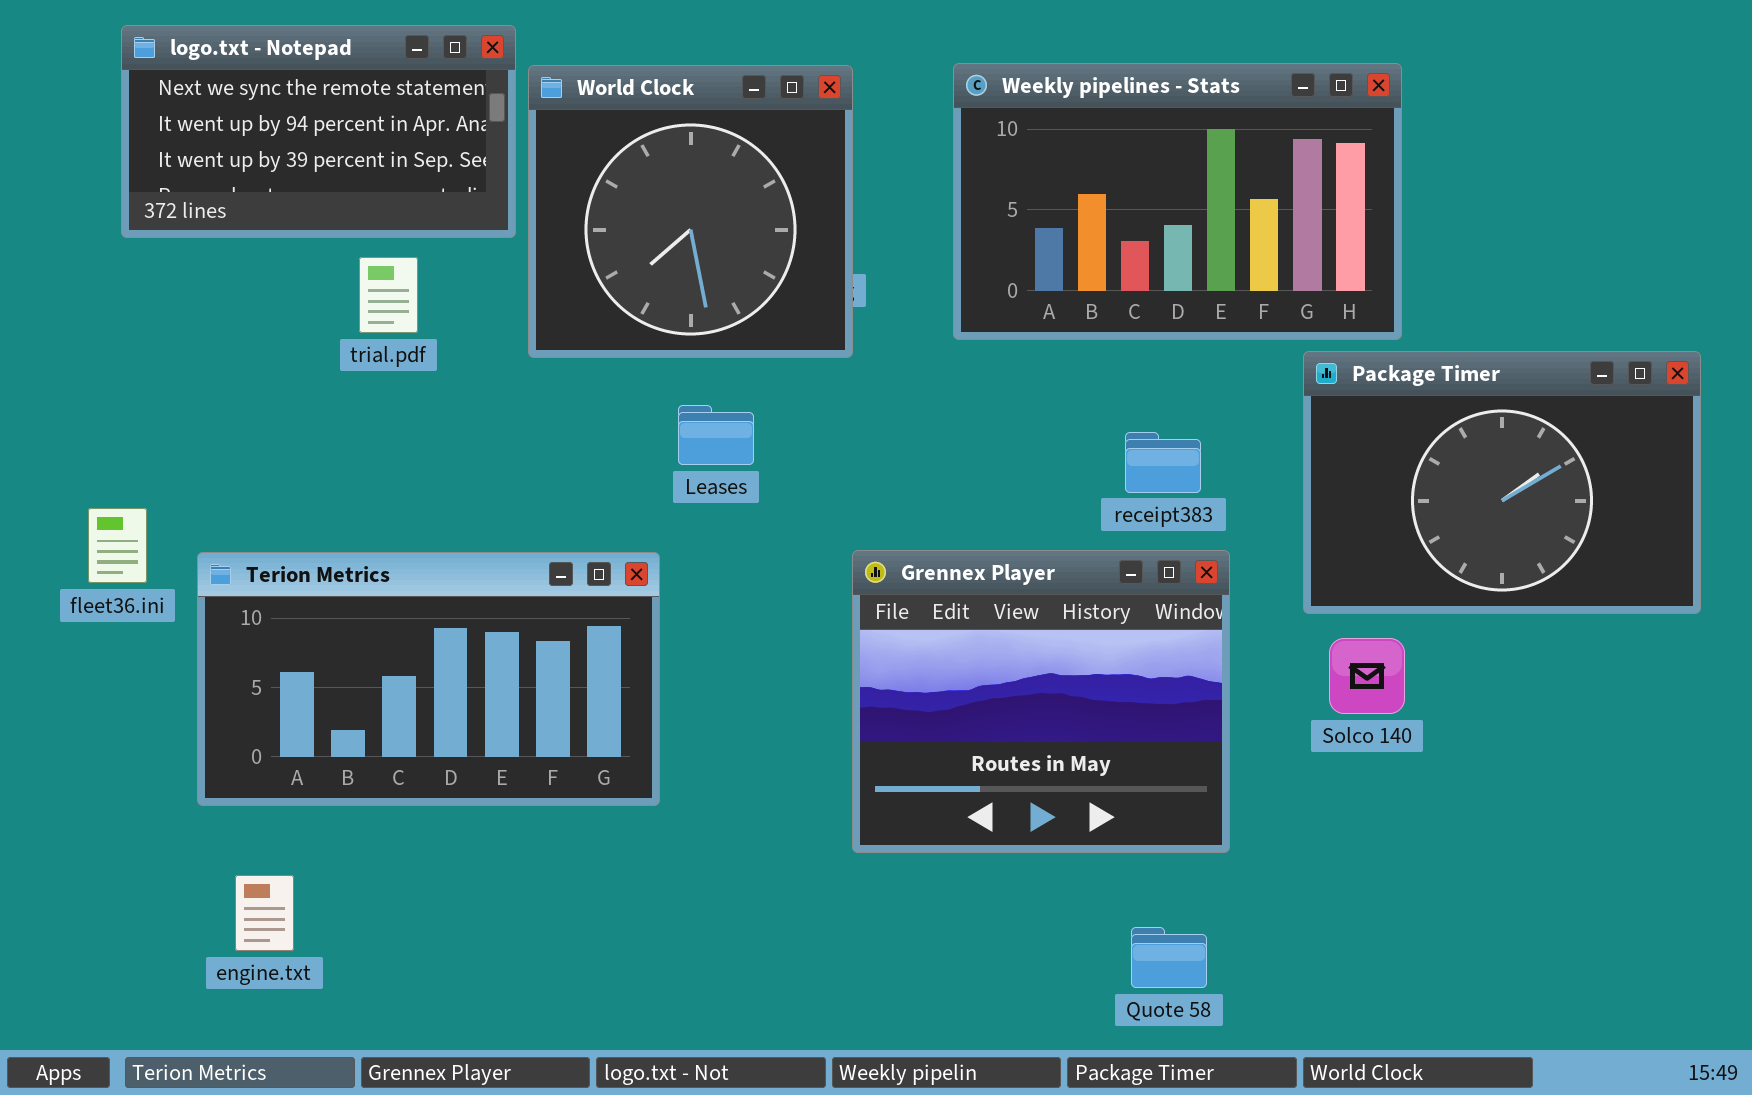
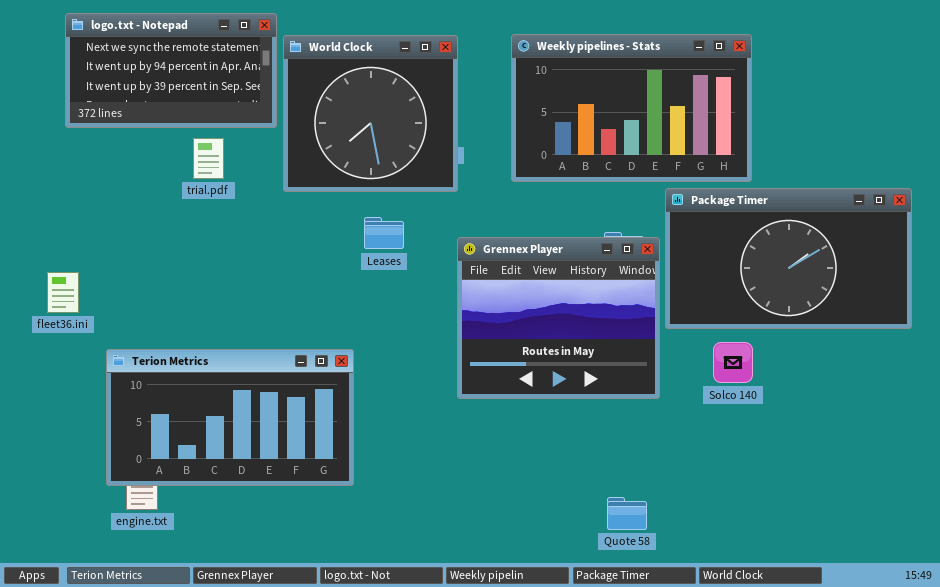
Package Timer: [1303,351,1701,614] -> [665,188,912,329], resized
Grennex Player: [852,550,1230,853] -> [457,237,660,399], moved
Terion Metrics: [197,552,660,806] -> [106,349,354,486], moved

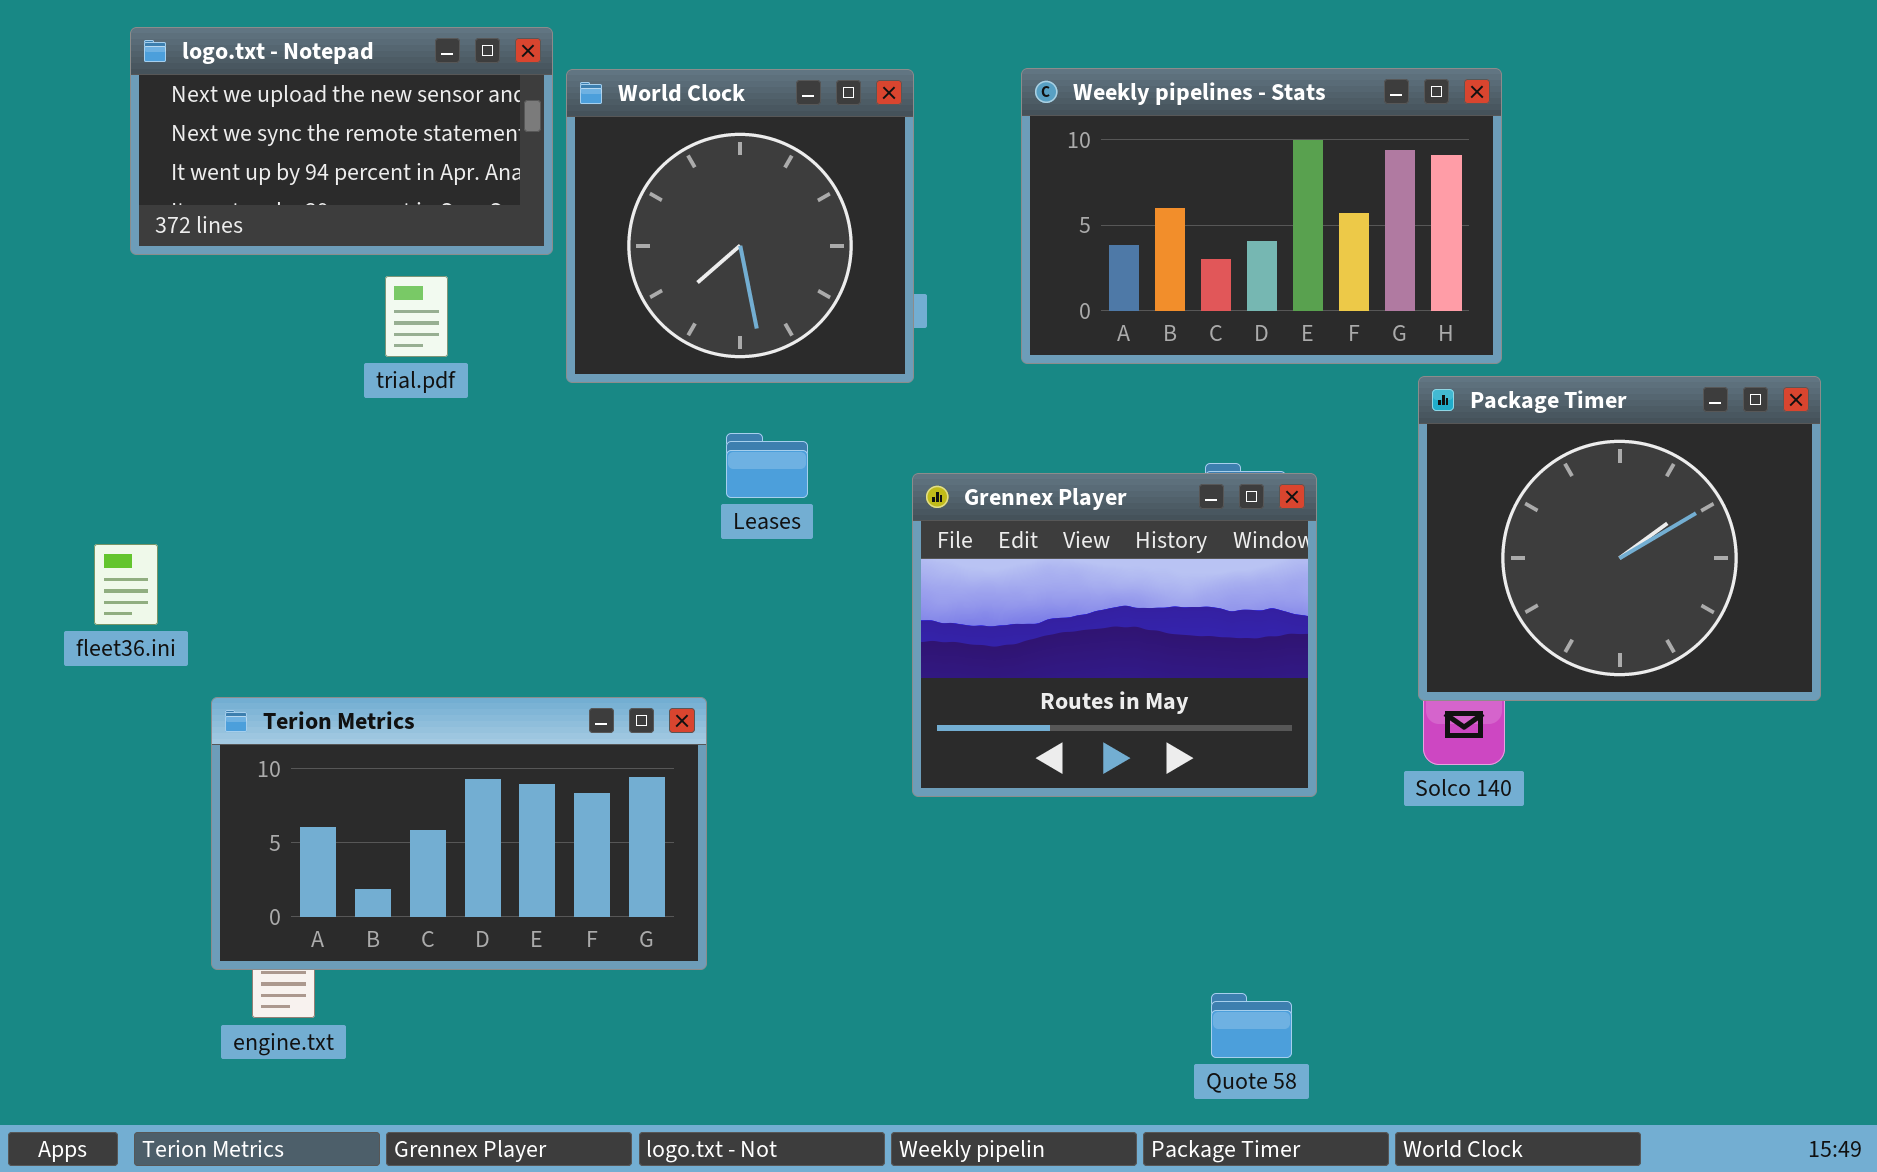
logo.txt - Notepad: [65,13,277,128] -> [130,27,553,255], scrolled up 1 row
Package Timer: [665,188,912,329] -> [1418,376,1821,701], resized

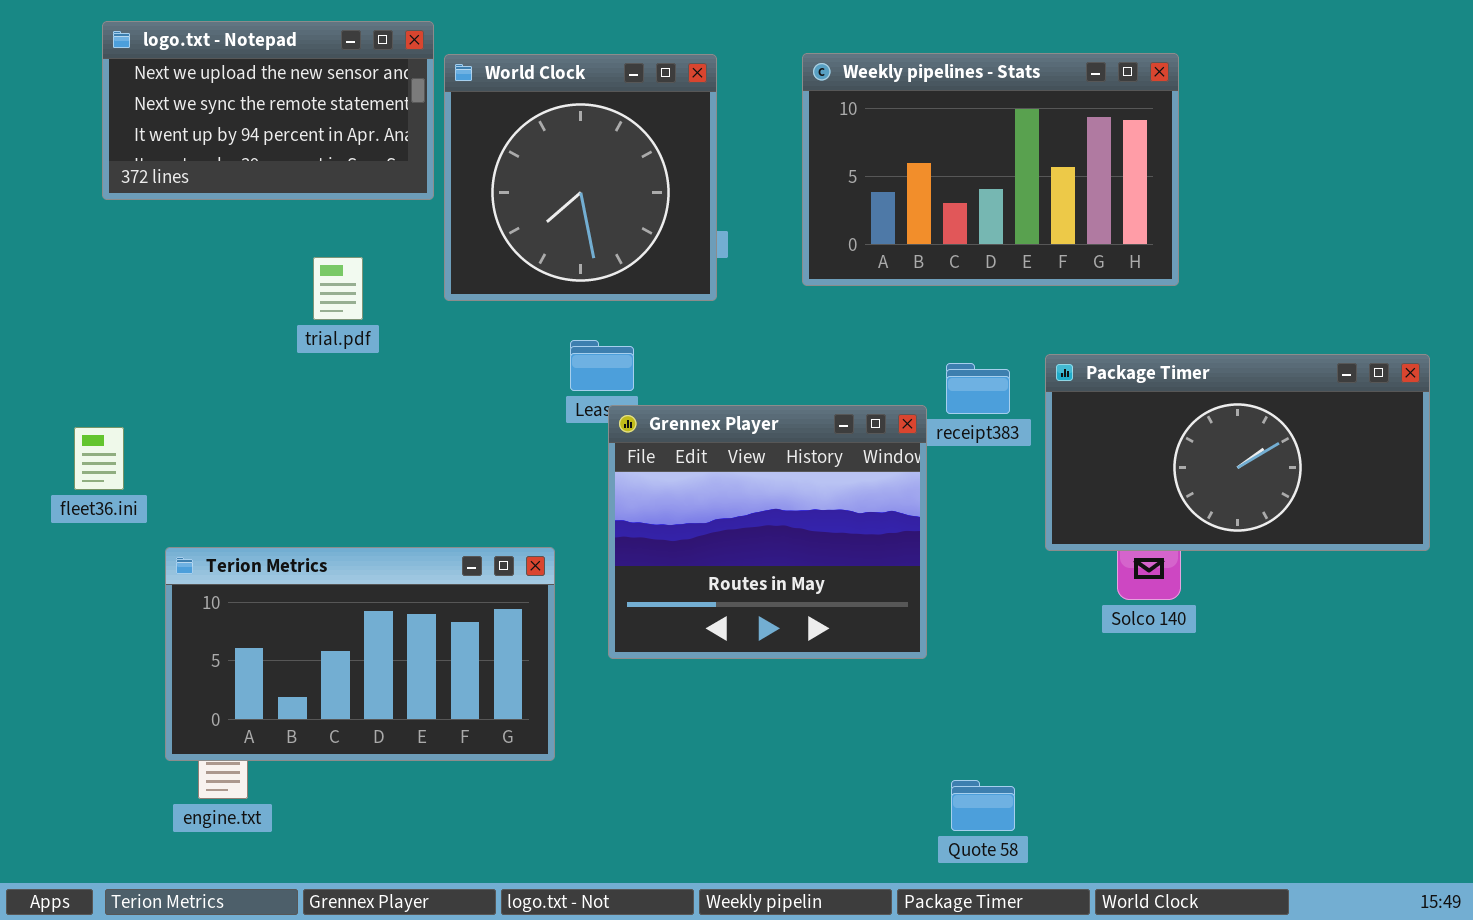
trial.pdf: [385,276,448,357] -> [313,257,363,320], moved
Package Timer: [1418,376,1821,701] -> [1045,354,1430,551], resized
Grennex Player: [912,473,1317,797] -> [608,405,927,659], moved

